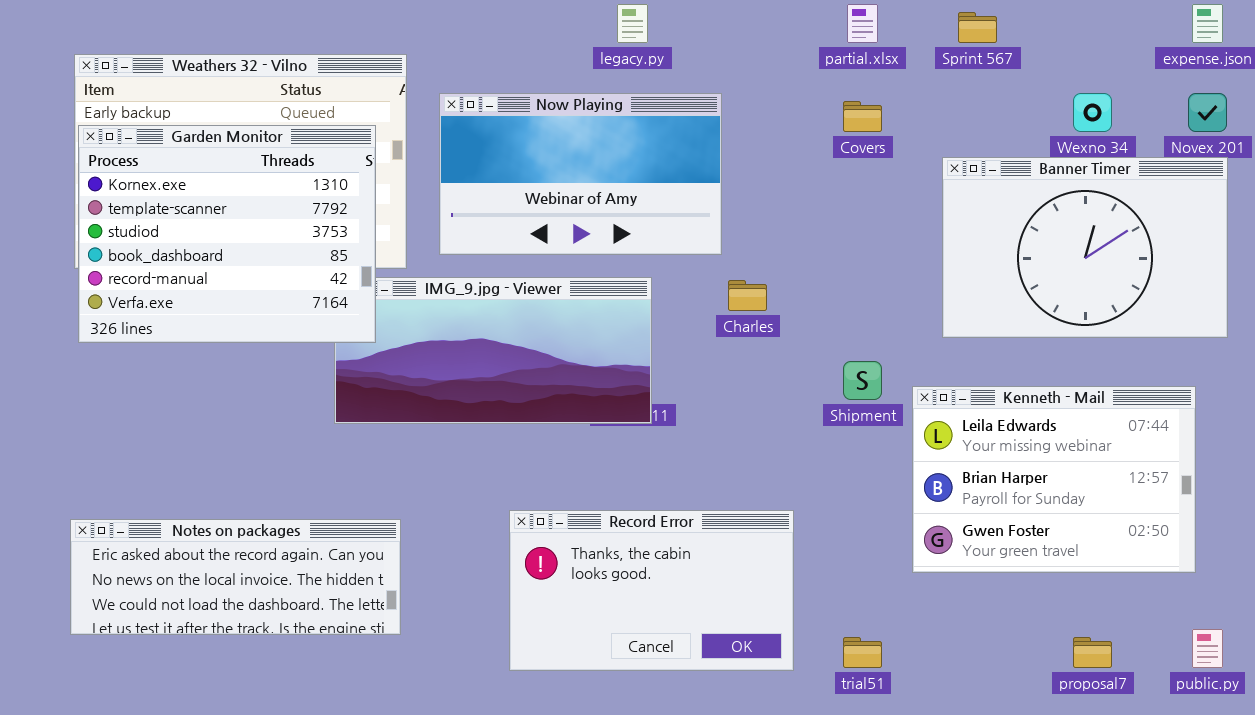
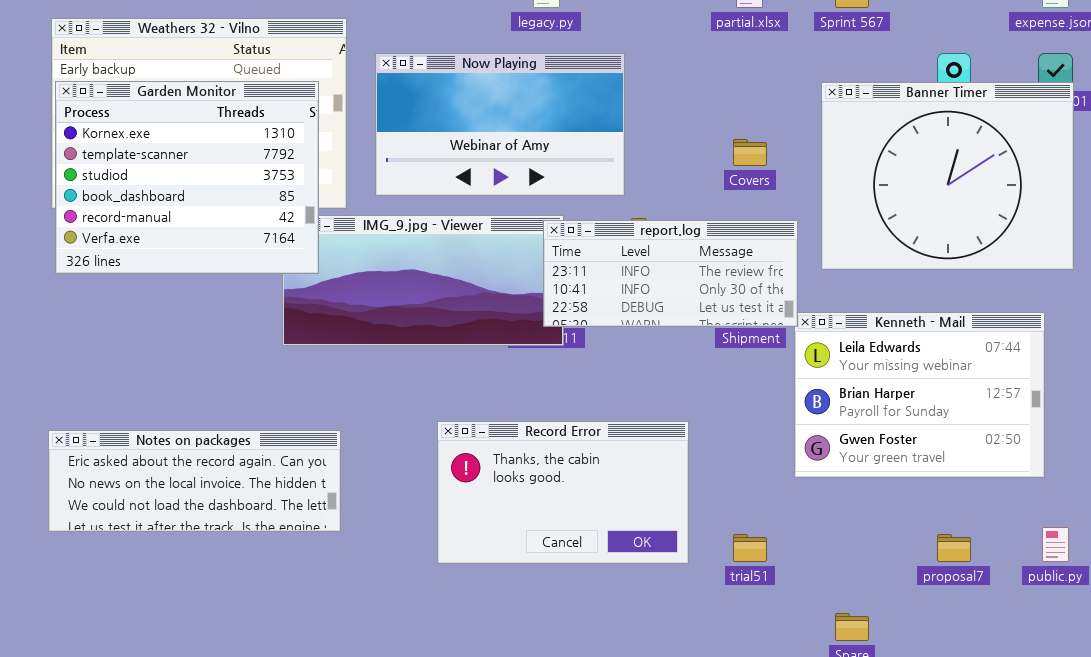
Covers: [843,101,882,132] -> [733,139,767,166], moved
Banner Timer: [942,157,1228,338] -> [821,82,1074,270], resized
report.log: none -> [543,220,798,327], opened

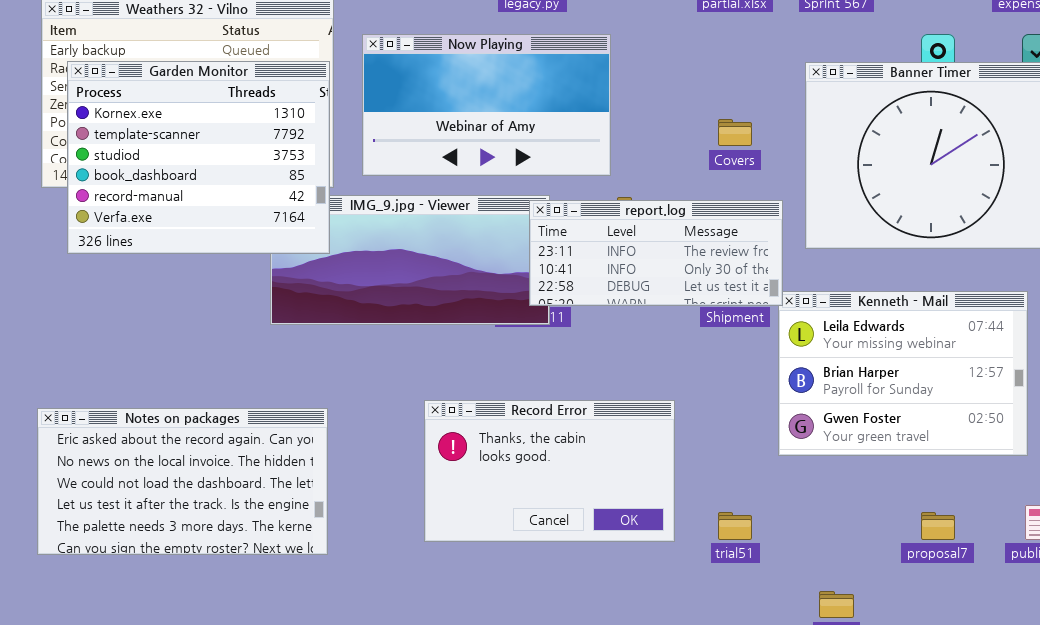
Garden Monitor: [55,81,319,274] -> [67,61,330,254], moved
Notes on packages: [48,430,341,532] -> [37,408,328,555], resized

